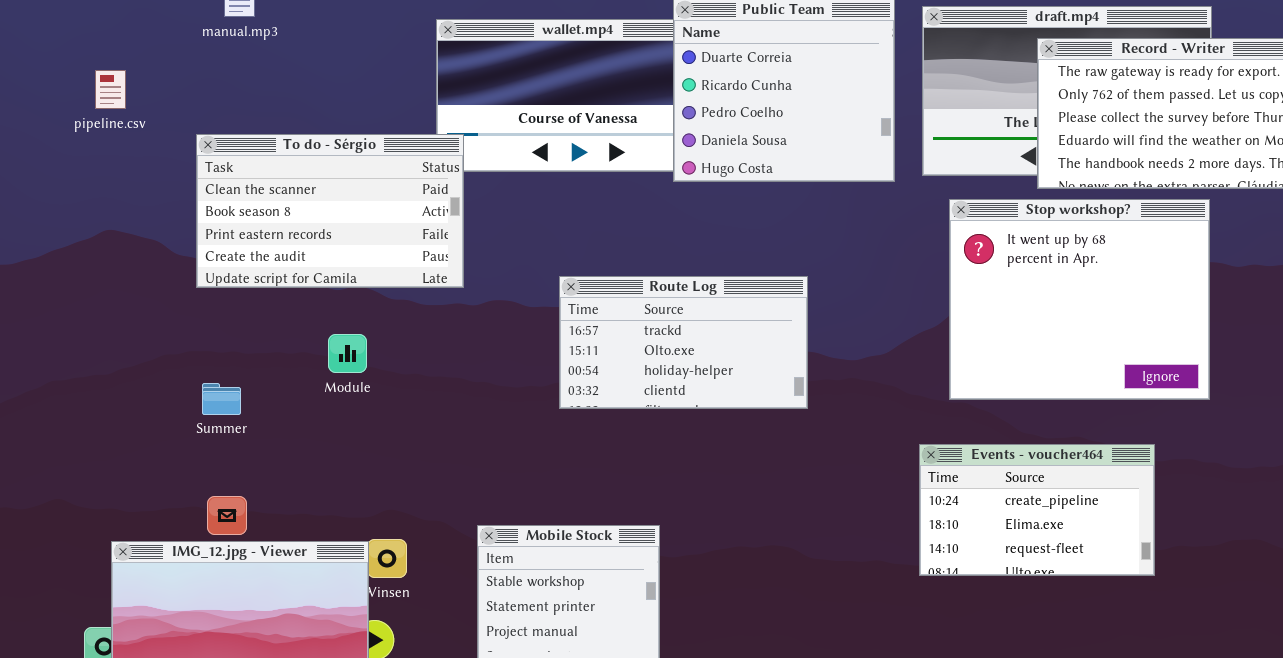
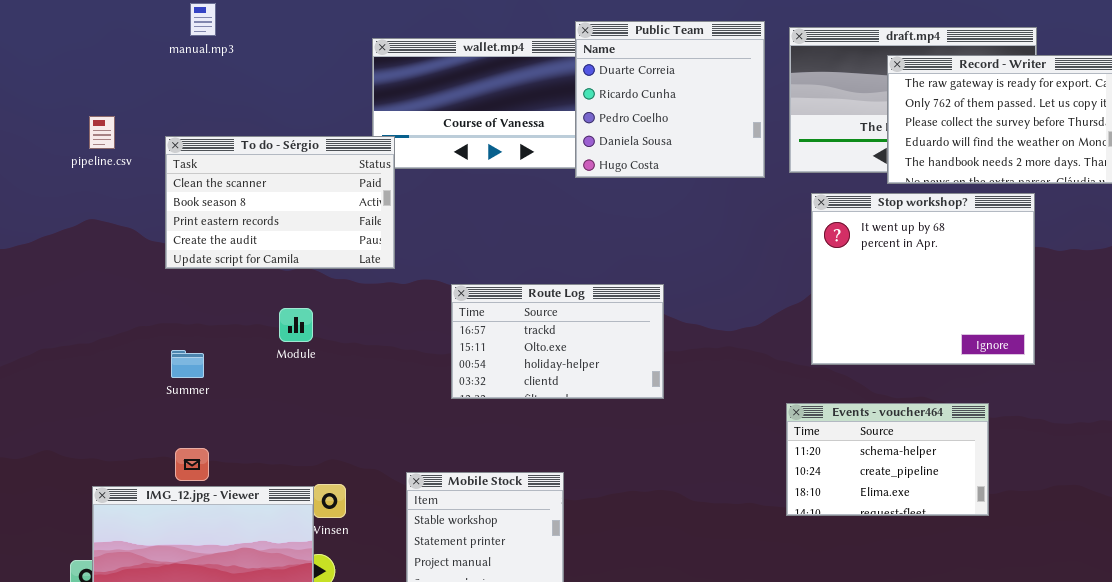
pipeline.csv: [95,70,126,109] -> [89,116,115,149], moved
Route Log: [559,276,808,409] -> [451,284,664,399], moved
Events - voucher464: [919,444,1155,576] -> [786,403,989,516], scrolled up 1 row

